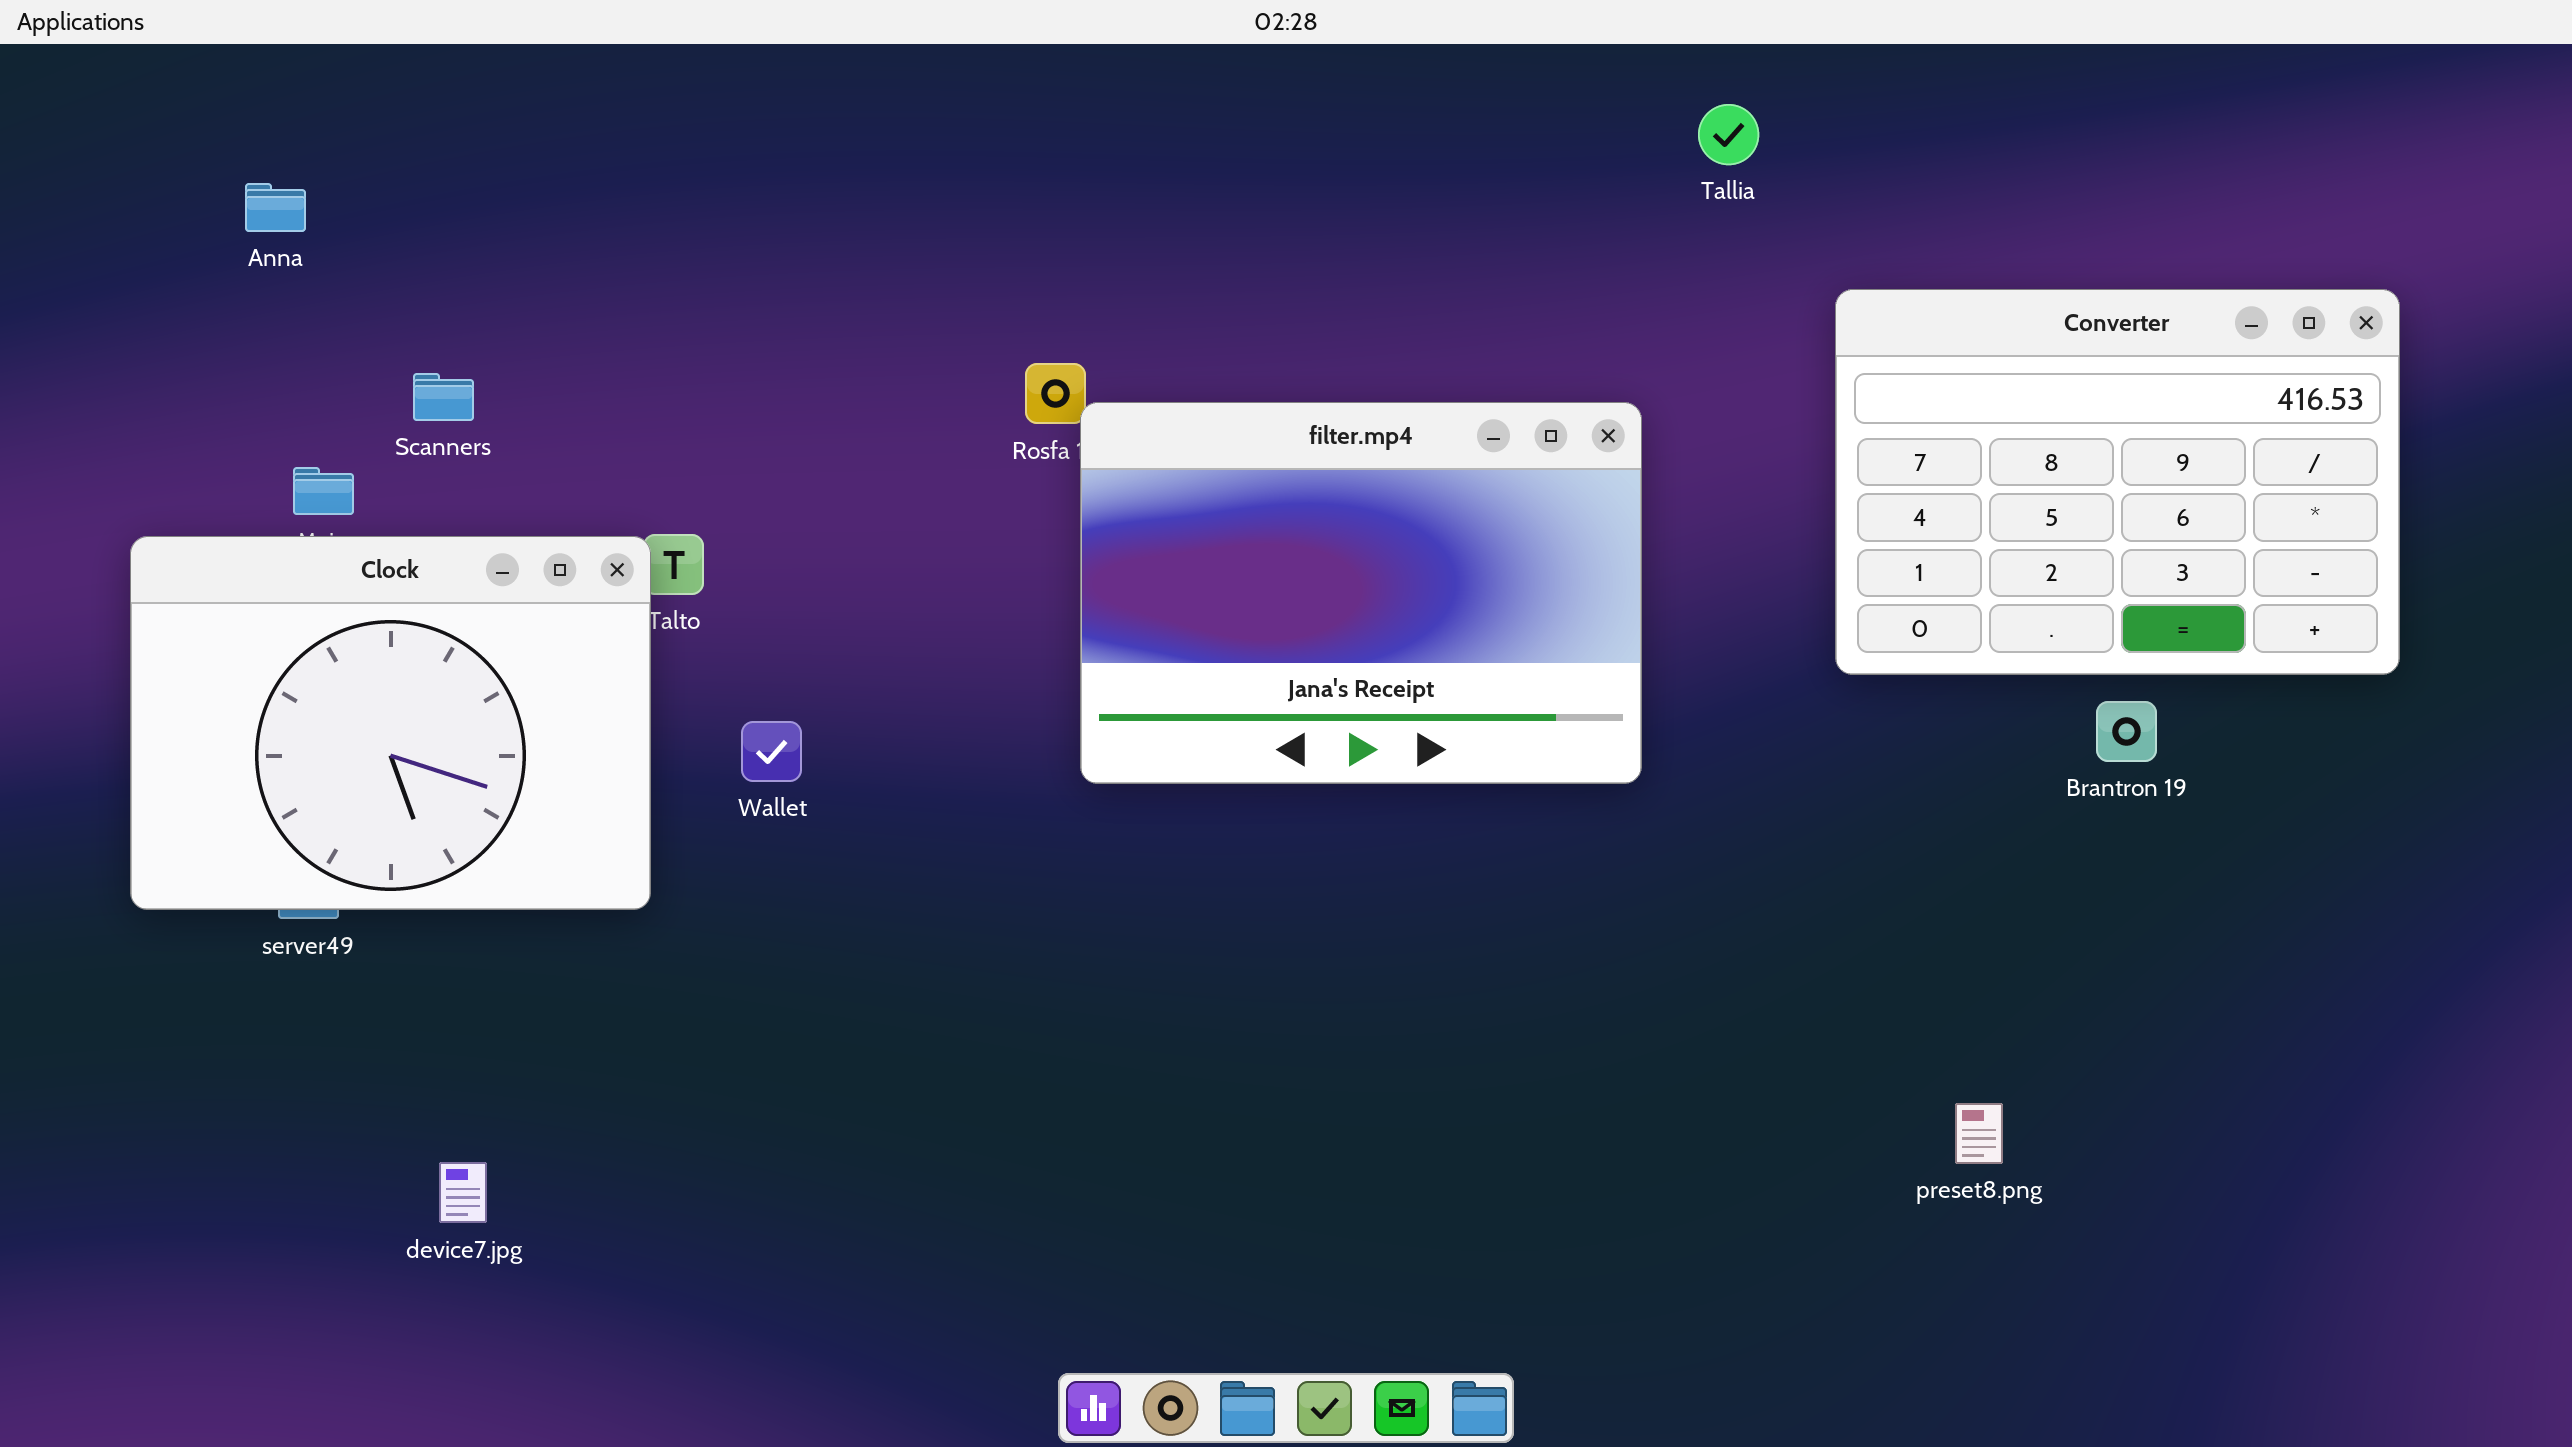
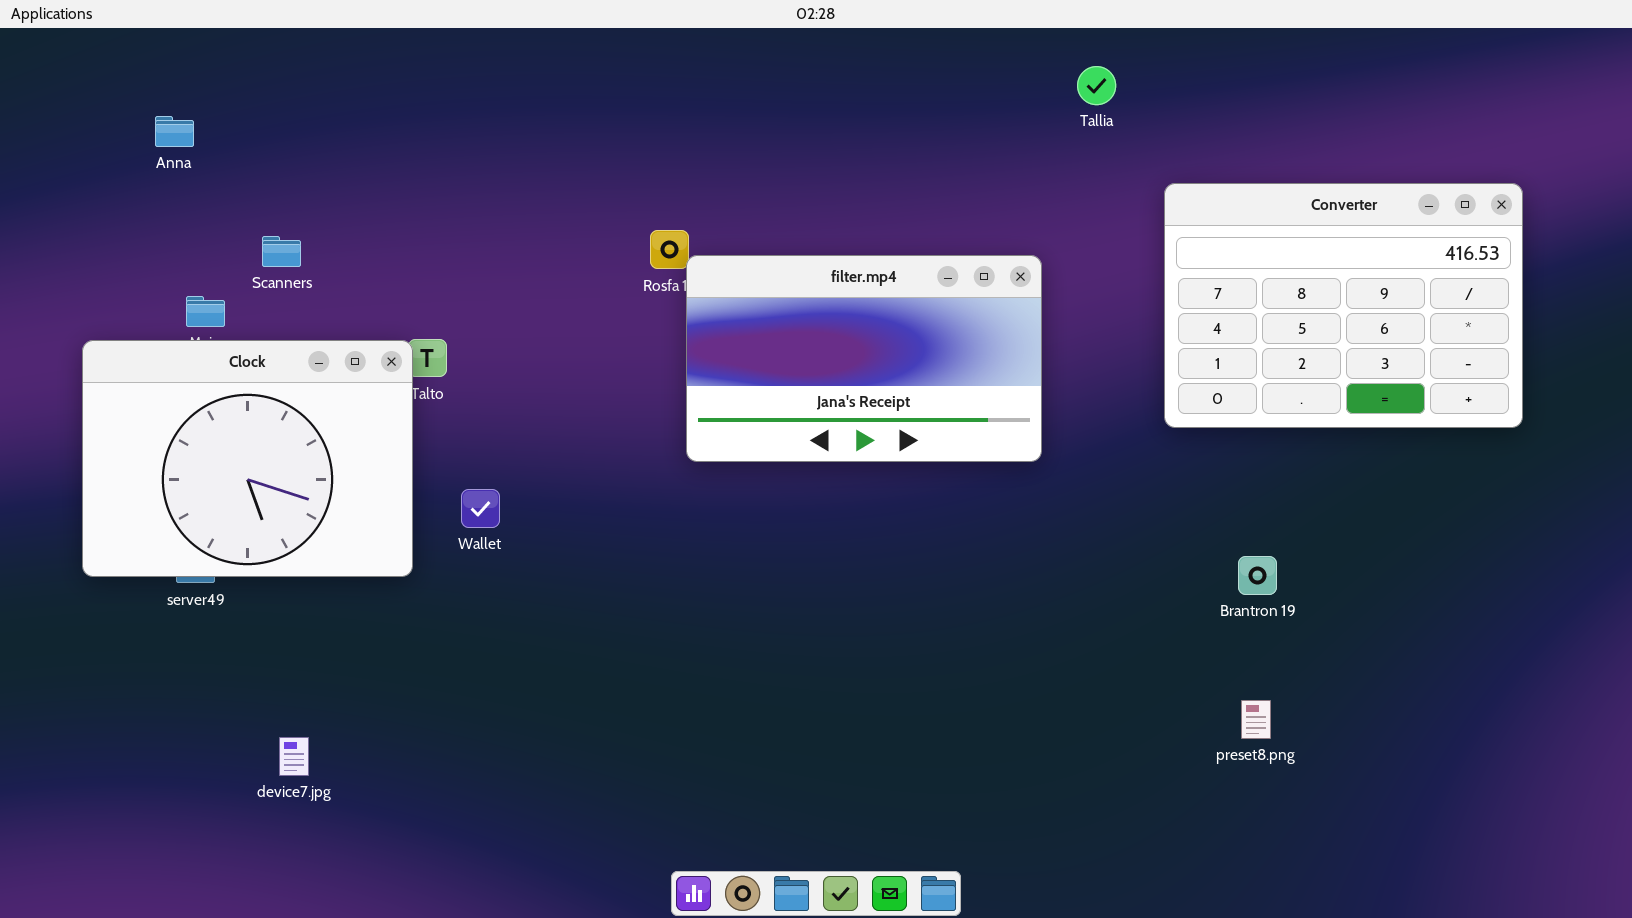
filter.mp4: [1080,402,1642,784] -> [686,255,1042,462], resized
Brantron 19: [2096,701,2157,762] -> [1238,556,1277,595], moved
Wallet: [741,721,802,782] -> [461,489,500,528], moved

